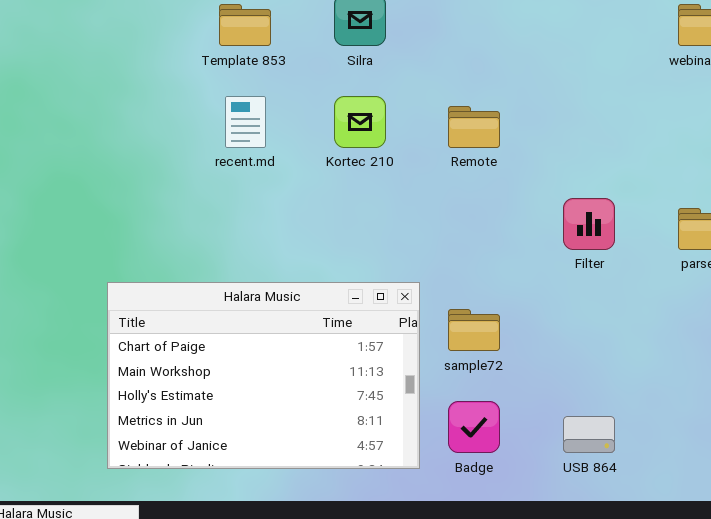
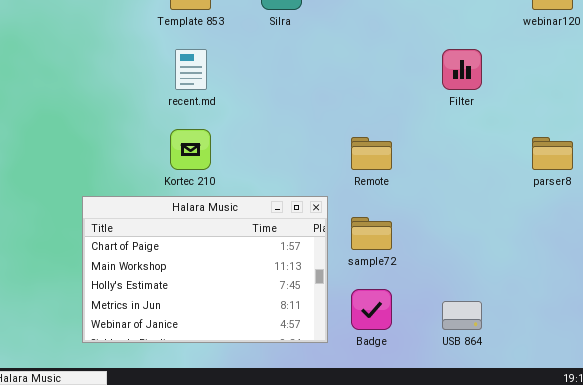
Kortec 210: [334,96,386,148] -> [170,129,211,170], moved
Remote: [448,106,500,148] -> [351,137,392,170], moved
Filter: [563,198,615,250] -> [442,49,482,90], moved

